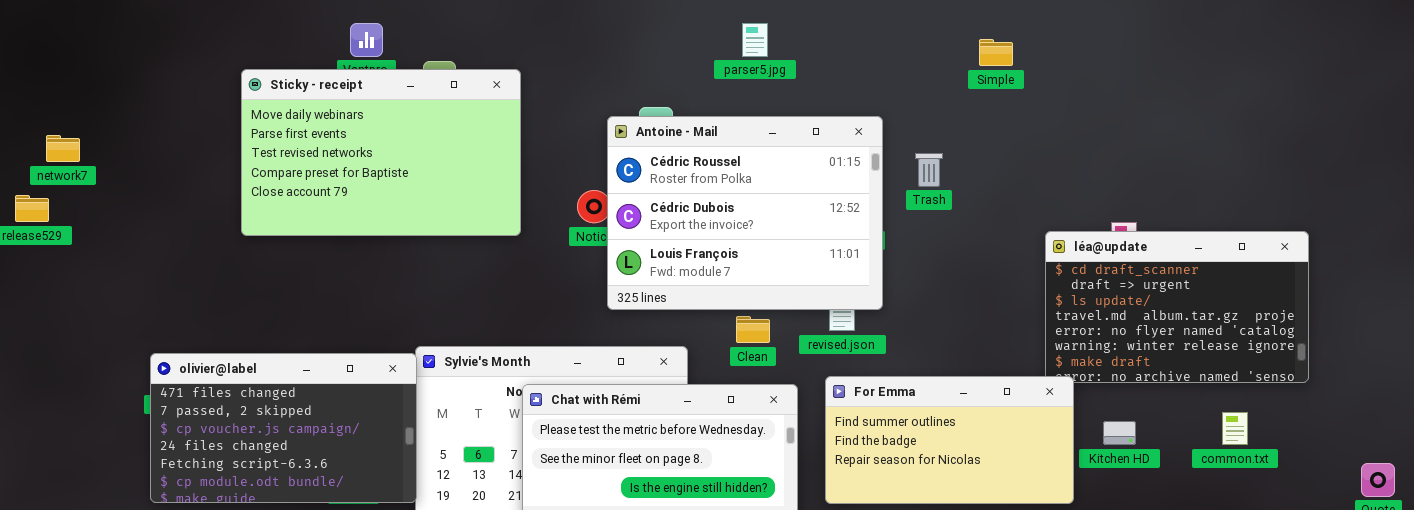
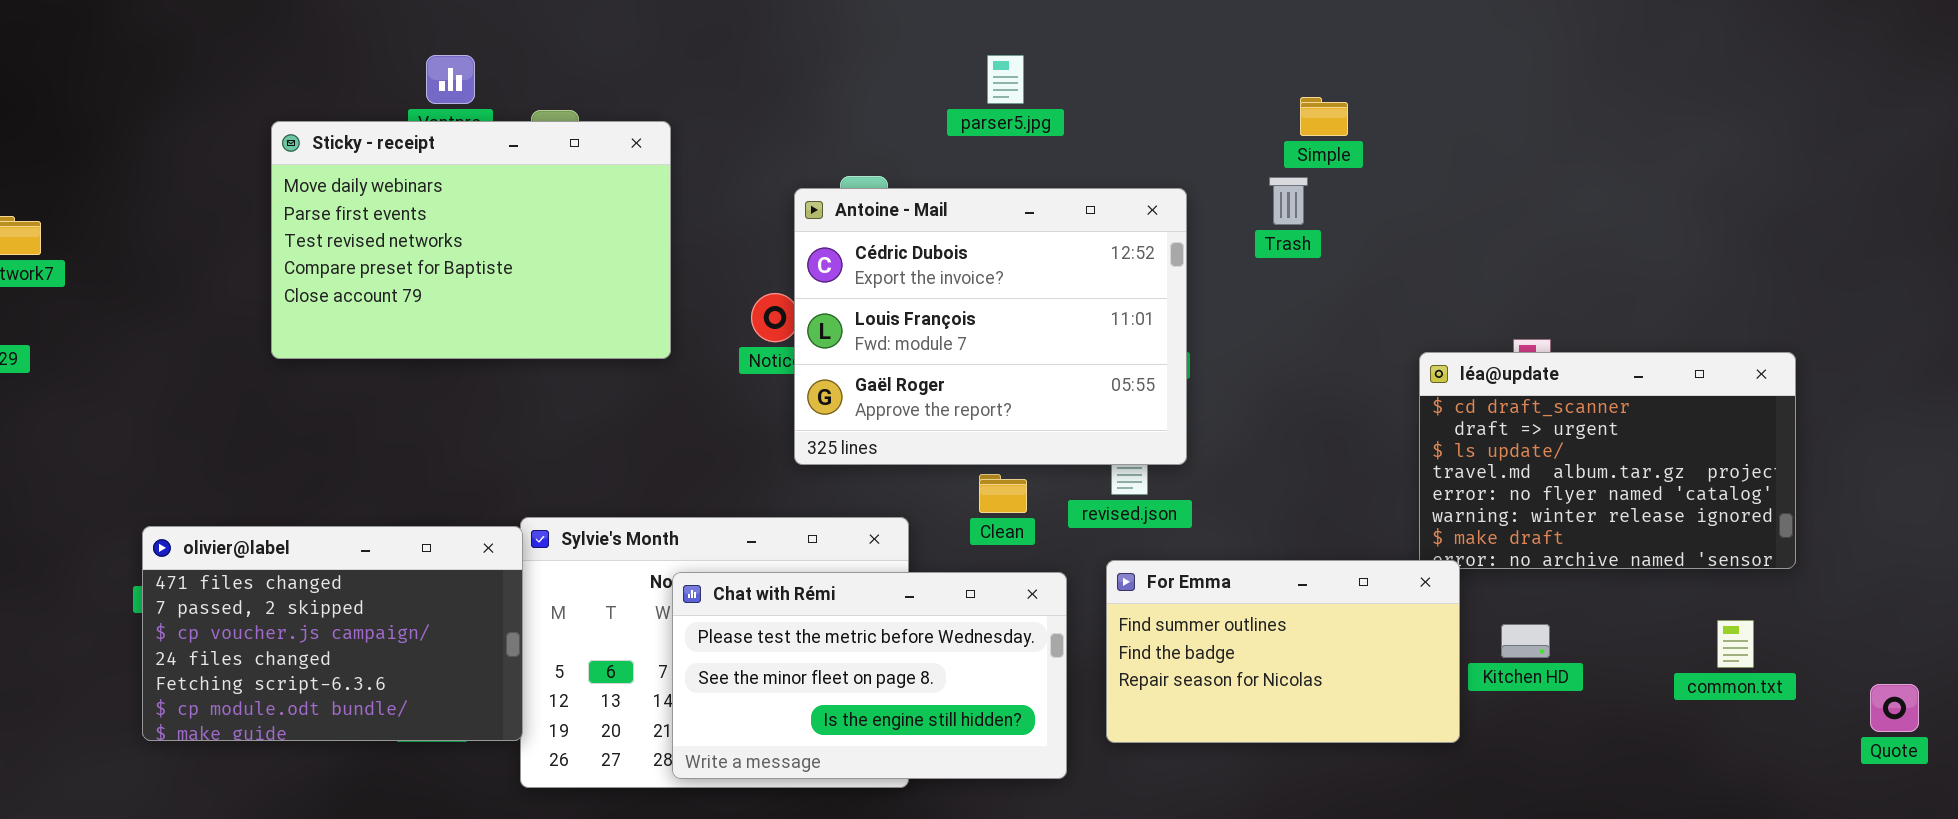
Simple: [979,39,1013,66] -> [1300,97,1348,136], moved
Antoine - Mail: [607,116,883,310] -> [794,188,1187,465], scrolled down 1 row
Trash: [915,153,943,187] -> [1269,177,1308,225], moved
common.txt: [1222,412,1248,445] -> [1717,620,1754,668], moved

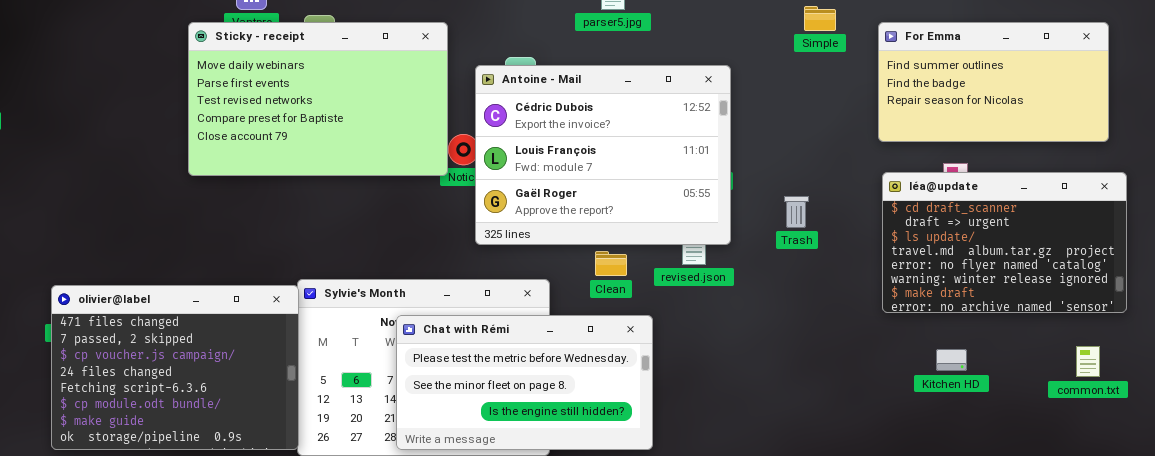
Sticky - receipt: [271,121,671,359] -> [188,22,448,176], moved
Trash: [1269,177,1308,225] -> [784,196,809,228], moved
olivier@label: [142,526,523,741] -> [51,285,299,450], resized
For Emma: [1106,560,1460,743] -> [878,22,1109,142], moved

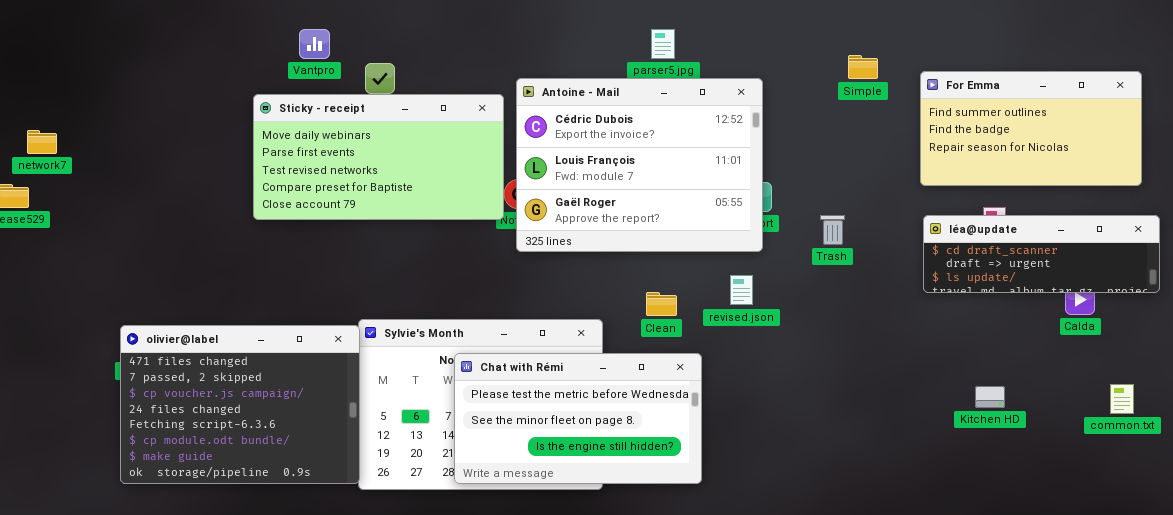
Sticky - receipt: [188,22,448,176] -> [253,94,504,220], resized
Antoine - Mail: [475,65,731,245] -> [516,78,763,252], moved
léa@update: [882,172,1127,313] -> [923,215,1160,293], resized
Trash: [784,196,809,228] -> [820,215,845,245], moved

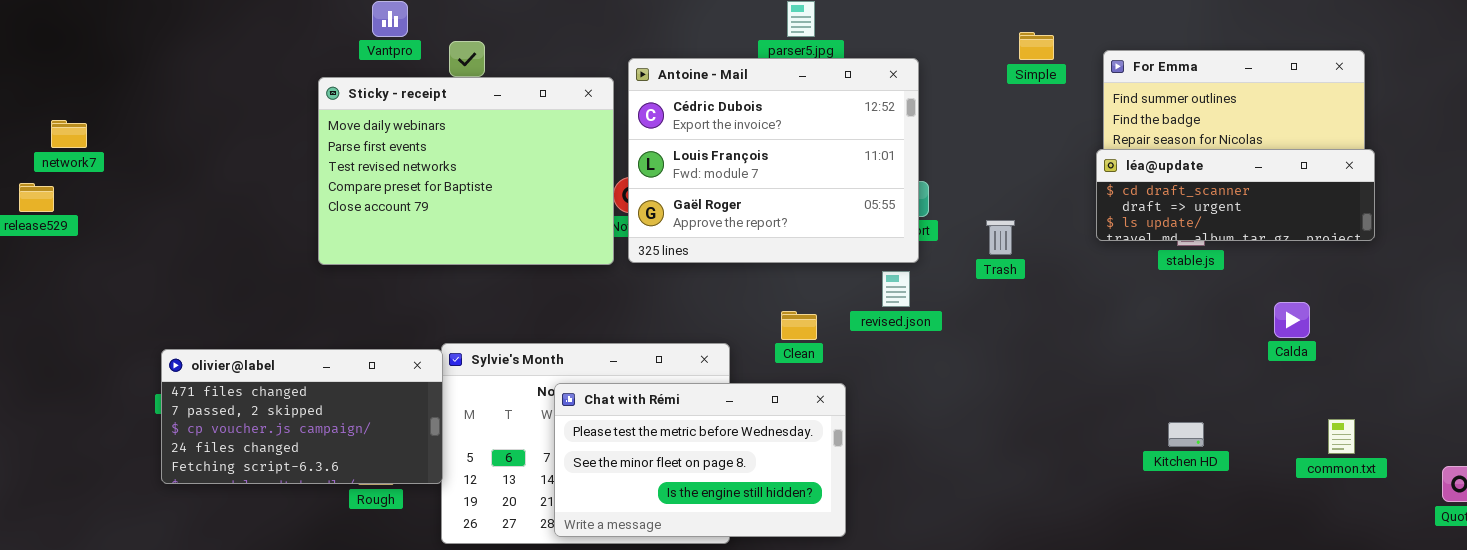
Sticky - receipt: [253,94,504,220] -> [318,77,614,265], resized
léa@update: [923,215,1160,293] -> [1096,149,1375,241], moved
revised.json: [730,275,753,305] -> [882,271,910,307], moved
olivier@label: [120,325,360,484] -> [161,349,443,484], resized

